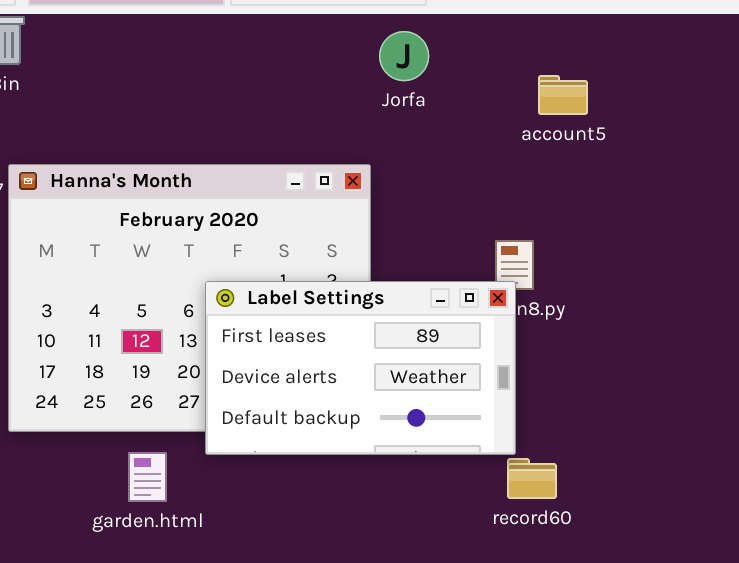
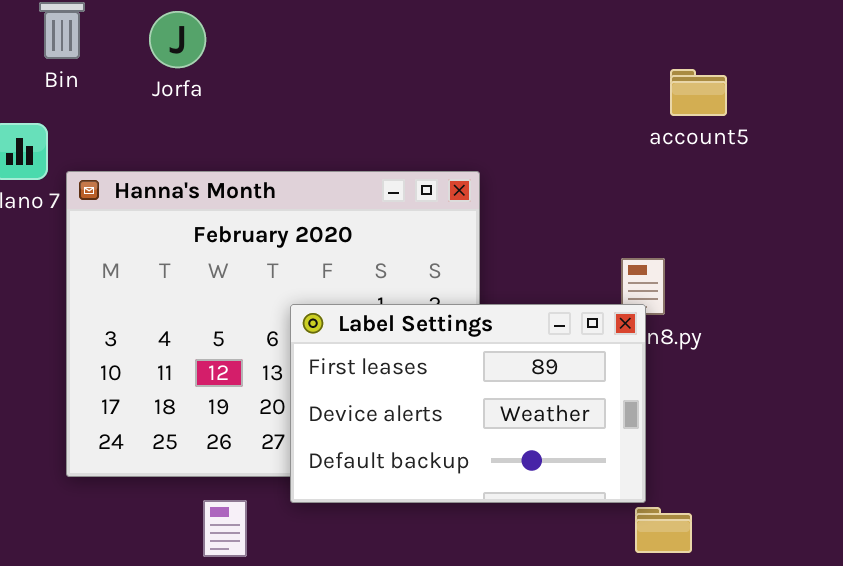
Jorfa: [379,31,429,81] -> [149,11,206,68], moved

